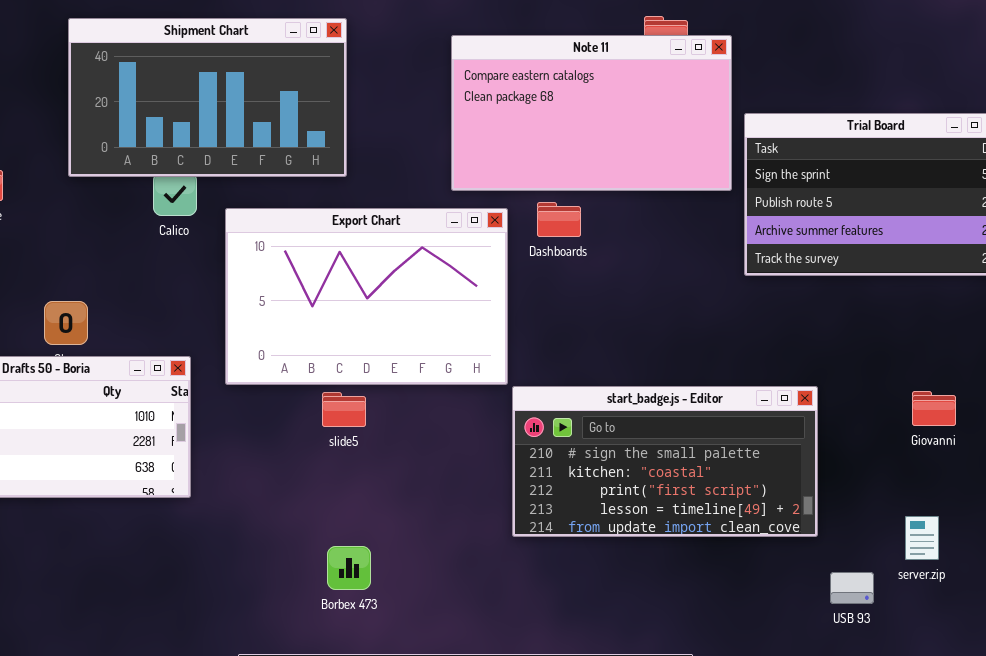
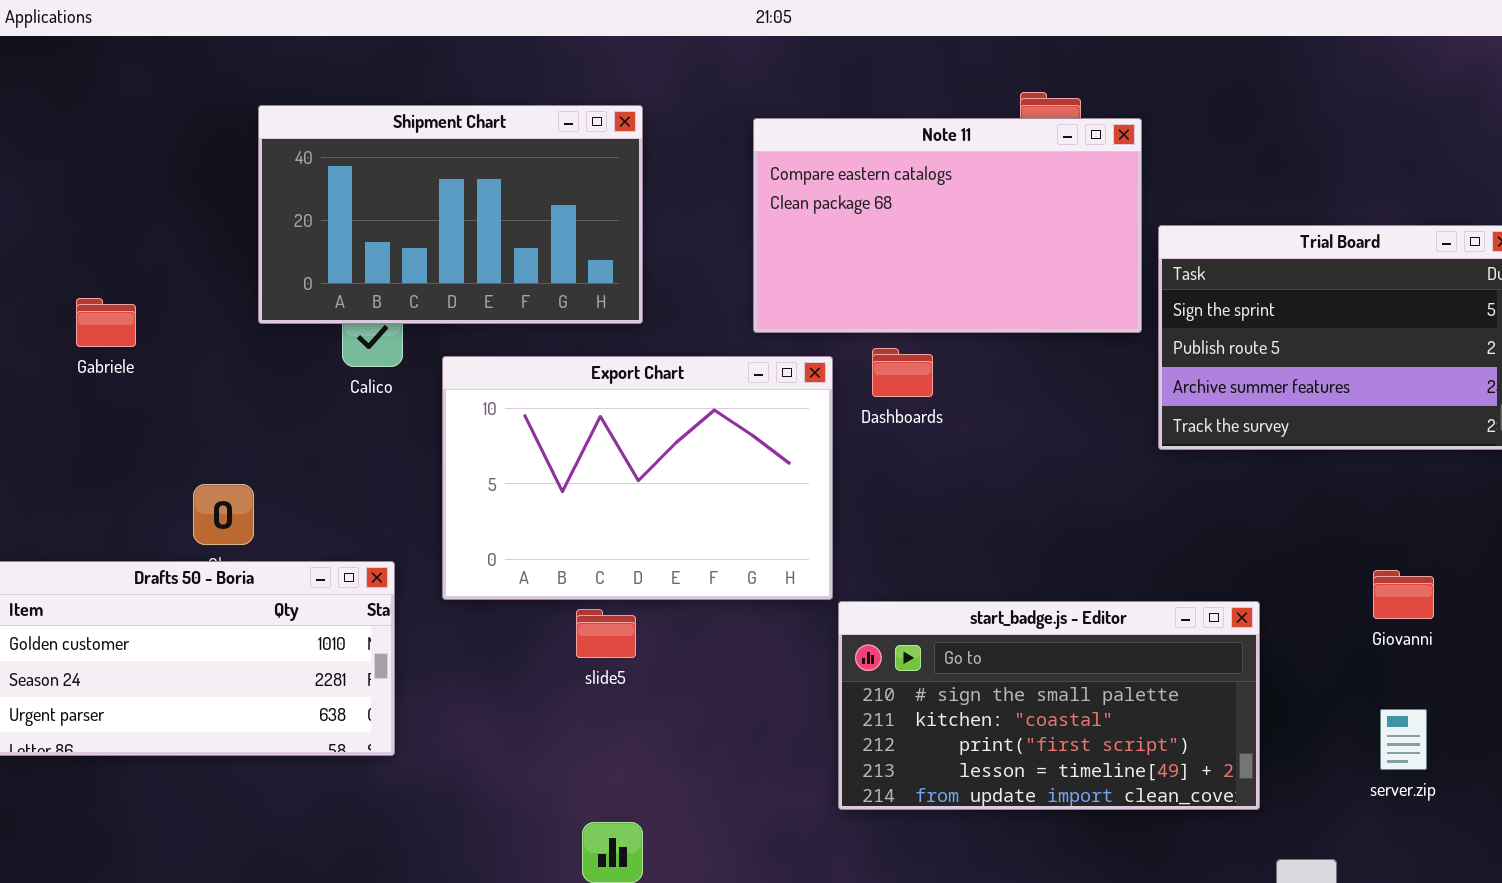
Shipment Chart: [68,18,347,177] -> [258,105,643,324], moved
Giovanni: [912,391,956,426] -> [1373,570,1434,619], moved
server.zip: [905,516,939,560] -> [1380,709,1427,770], moved

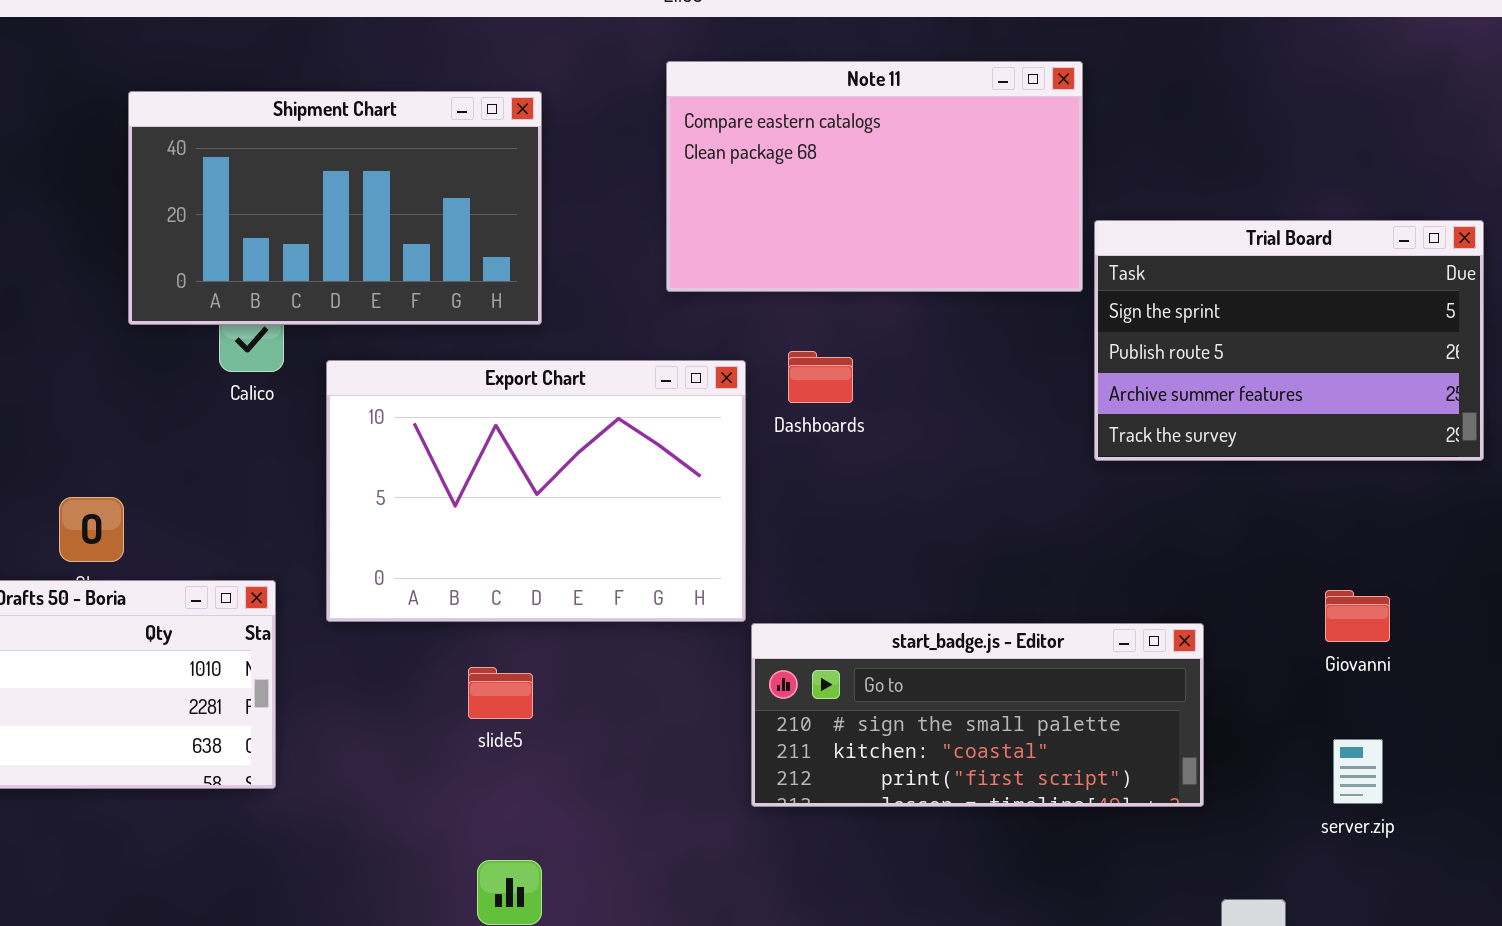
Note 11: [753,118,1142,333] -> [666,61,1083,292], moved
start_badge.js - Editor: [838,601,1260,810] -> [751,623,1204,807], resized
slide5: [576,609,636,658] -> [468,667,533,719], moved

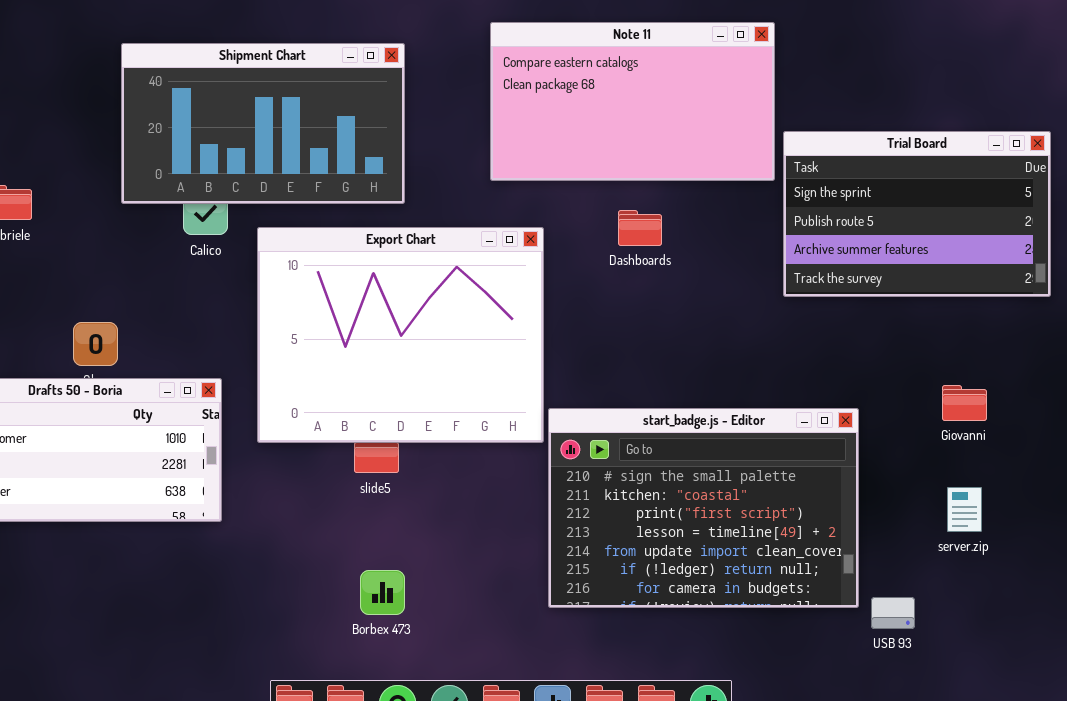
Dashboards: [788,351,853,403] -> [618,210,662,246], moved
Export Chart: [326,360,746,622] -> [257,227,544,443], resized
start_badge.js - Editor: [751,623,1204,807] -> [548,408,859,608], resized

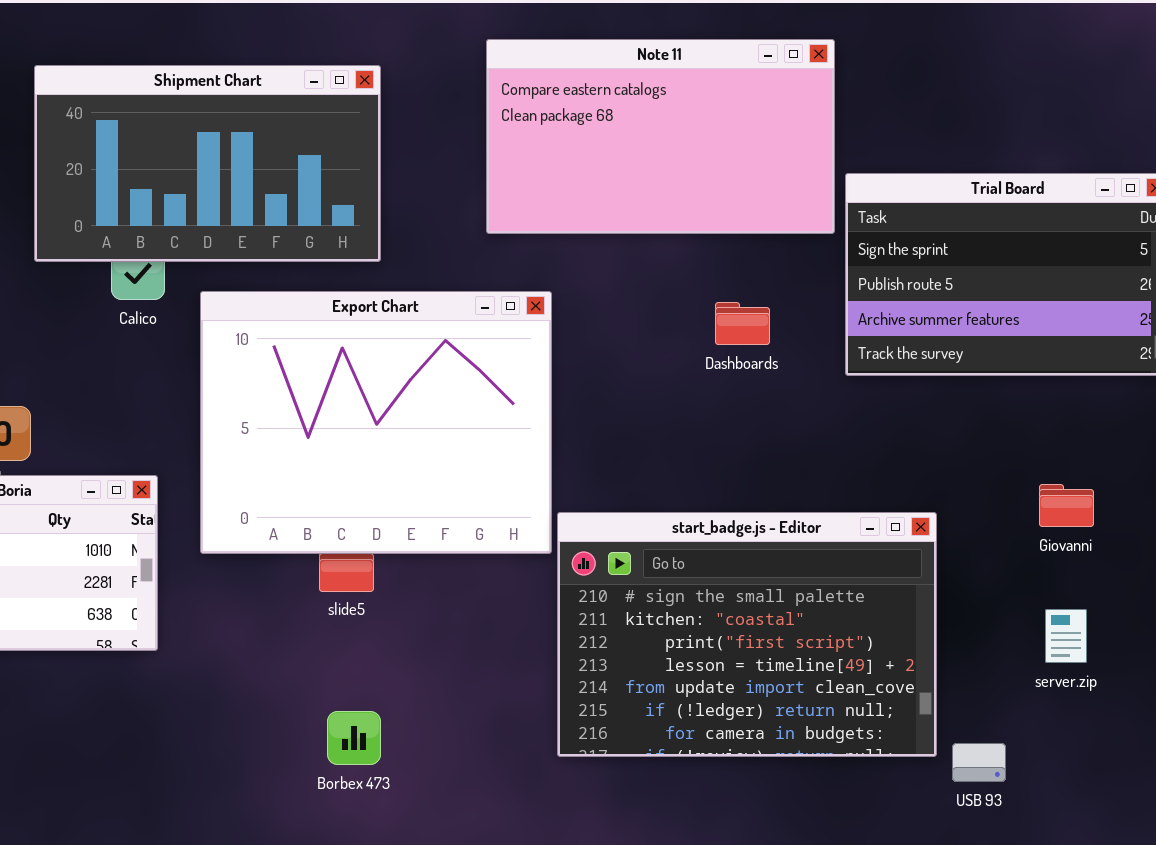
Dashboards: [618,210,662,246] -> [715,302,770,345], moved

